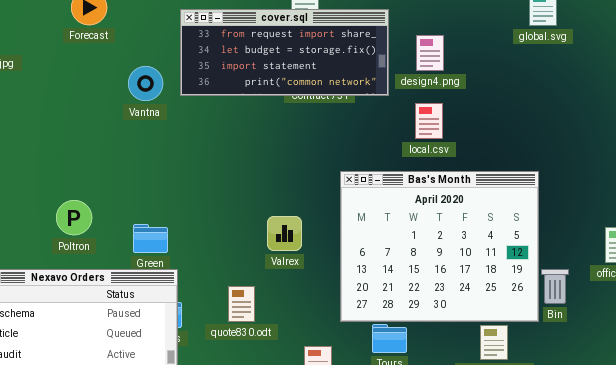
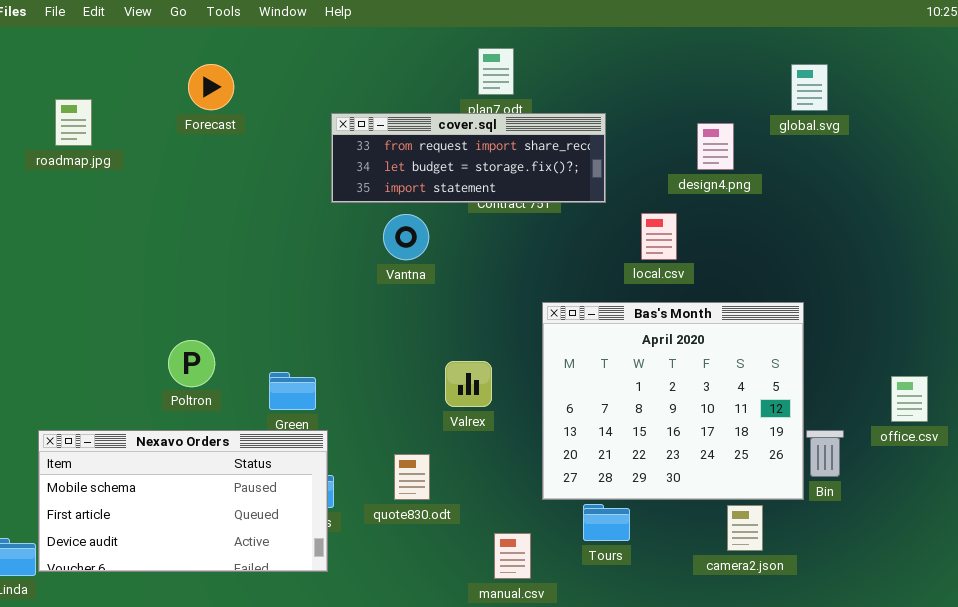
cover.sql: [180,9,389,96] -> [331,113,606,203], resized
design4.png: [416,35,444,71] -> [697,123,734,170], moved
Vantna: [128,66,163,101] -> [383,214,429,260], moved

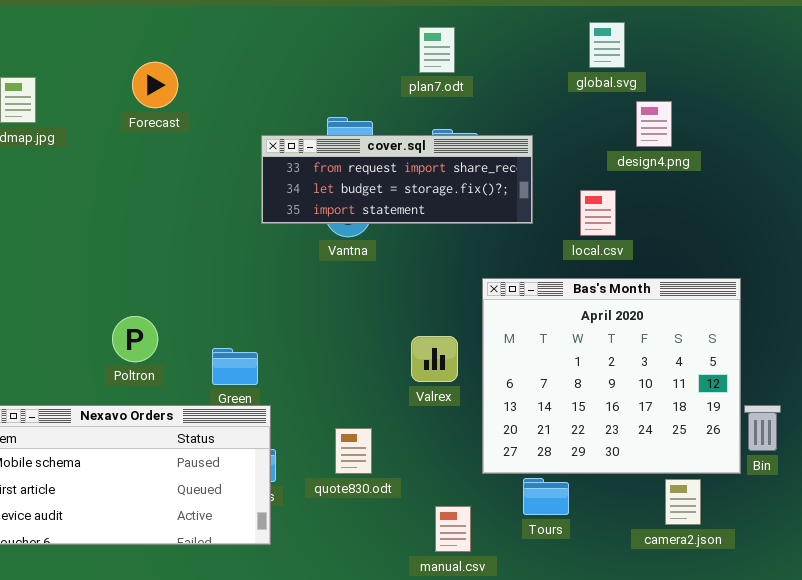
Forecast: [188,64,234,110] -> [132,62,178,108], moved
global.svg: [791,64,828,111] -> [589,22,625,68], moved
cover.sql: [331,113,606,203] -> [261,135,533,224], moved
Valrex: [445,361,492,407] -> [411,336,458,382], moved

